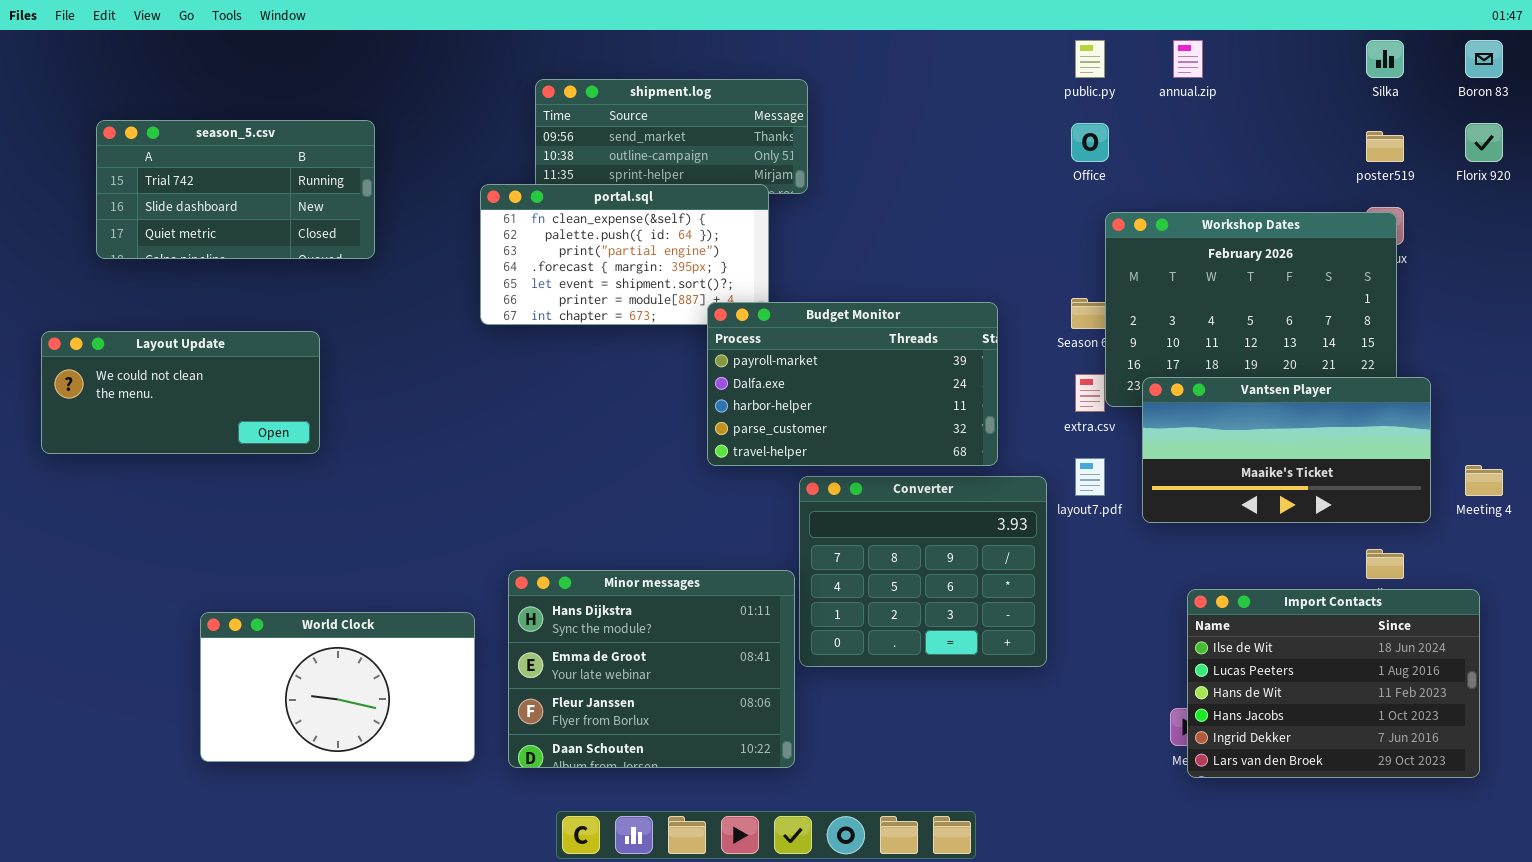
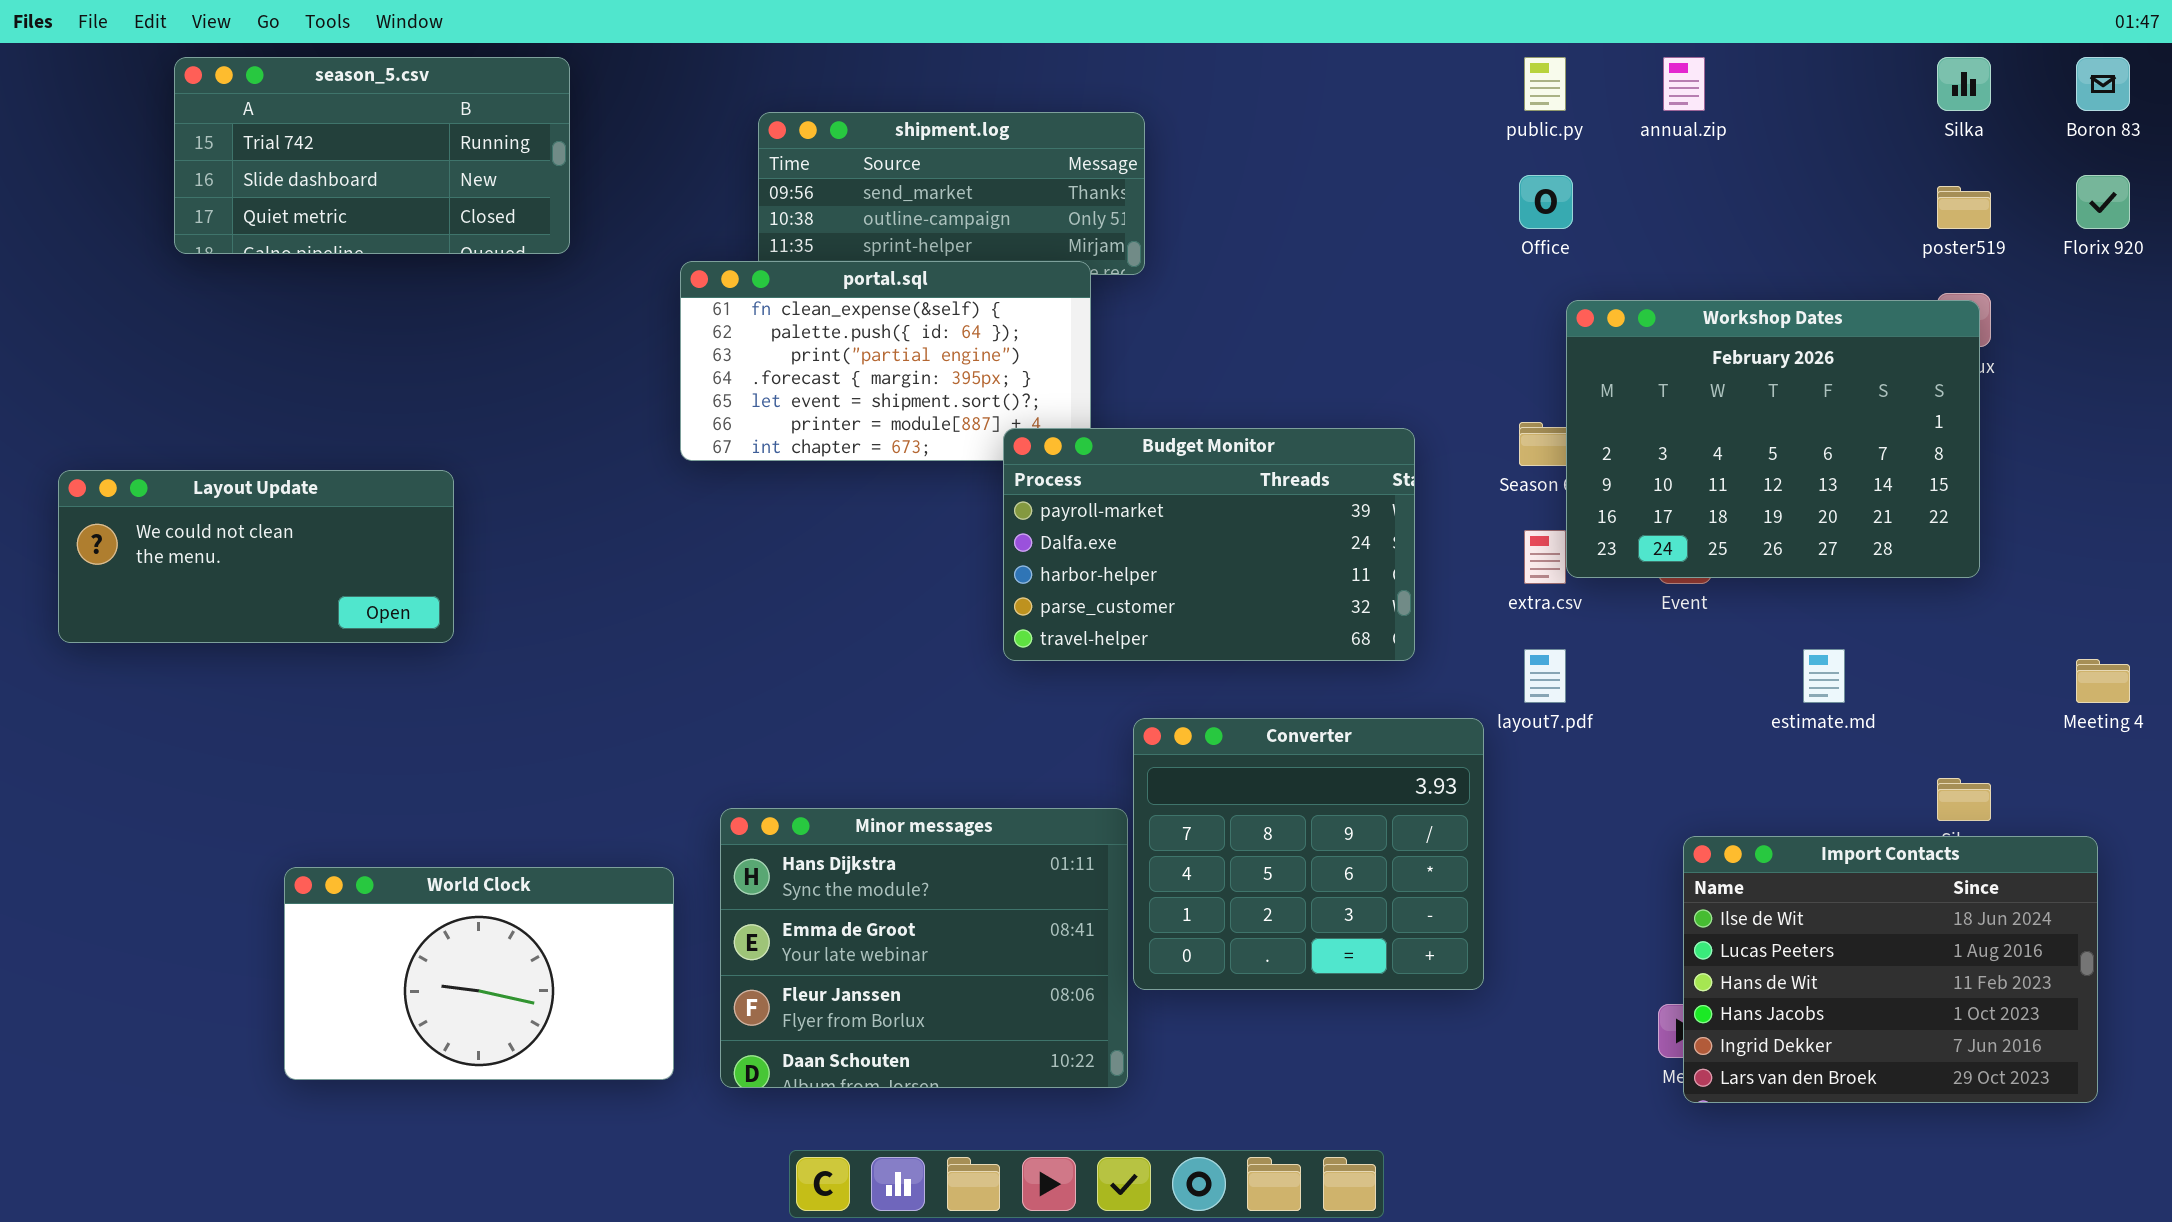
season_5.csv: [96,120,375,259] -> [174,57,570,254], moved
Vantsen Player: [1142,377,1431,523] -> none, closed
Converter: [799,476,1047,667] -> [1133,718,1484,990], moved

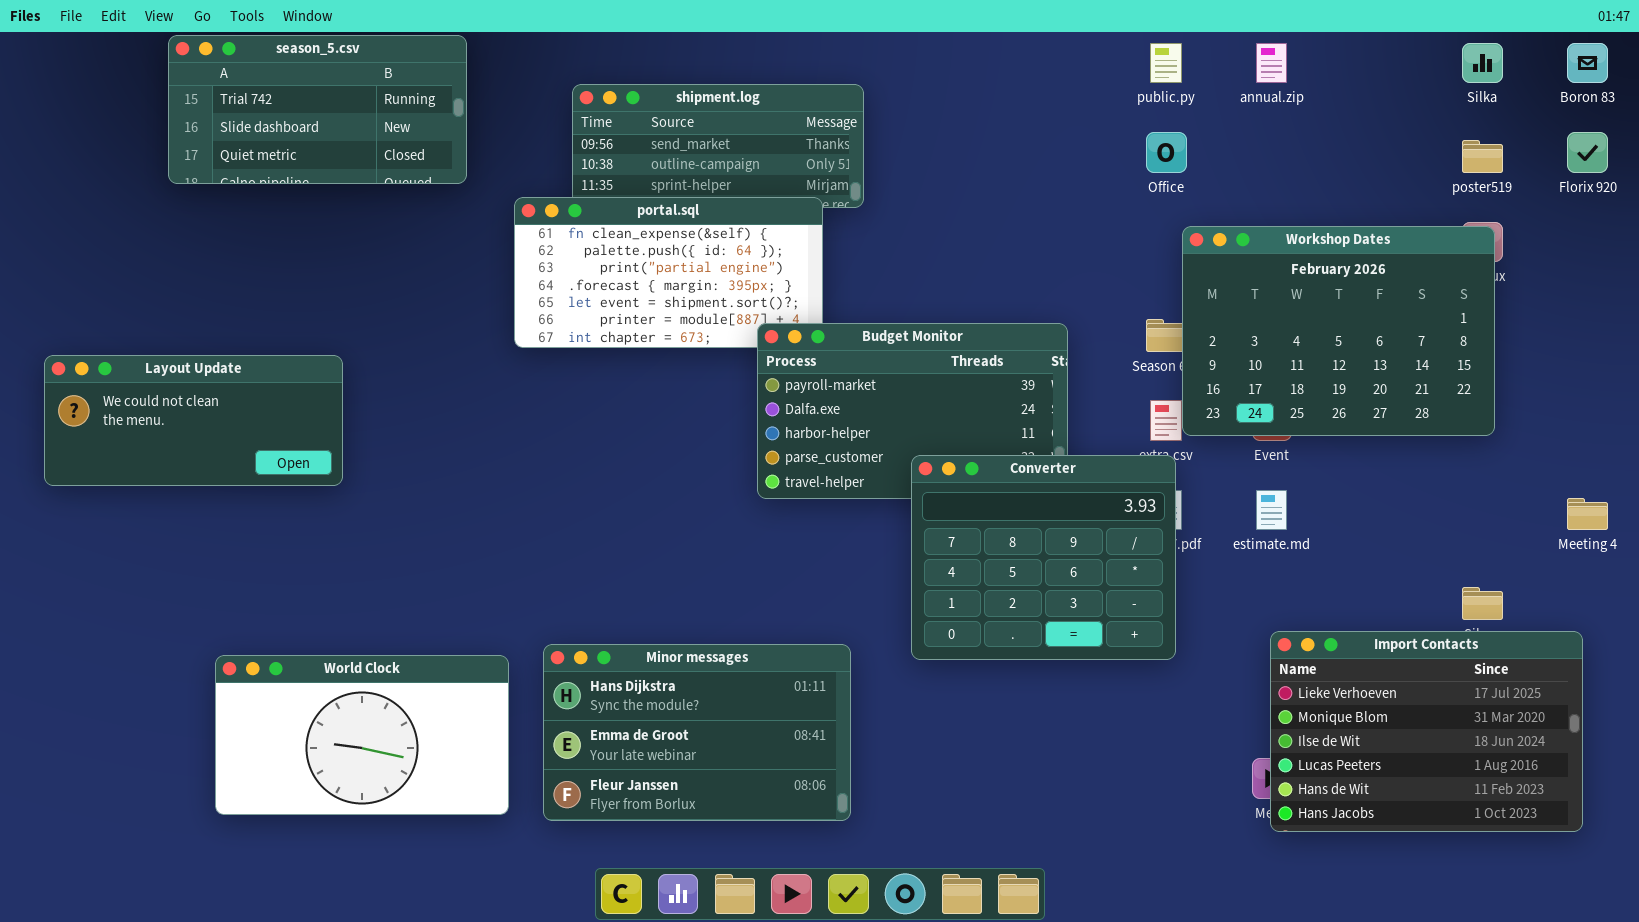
season_5.csv: [174,57,570,254] -> [168,35,467,184], moved
estimate.md: [1803,649,1845,703] -> [1256,490,1287,530], moved
Converter: [1133,718,1484,990] -> [911,455,1176,660], moved
Minor messages: [720,808,1128,1088] -> [543,644,851,821], resized
Import Contacts: [1683,836,2098,1103] -> [1270,631,1583,832], scrolled up 2 rows

